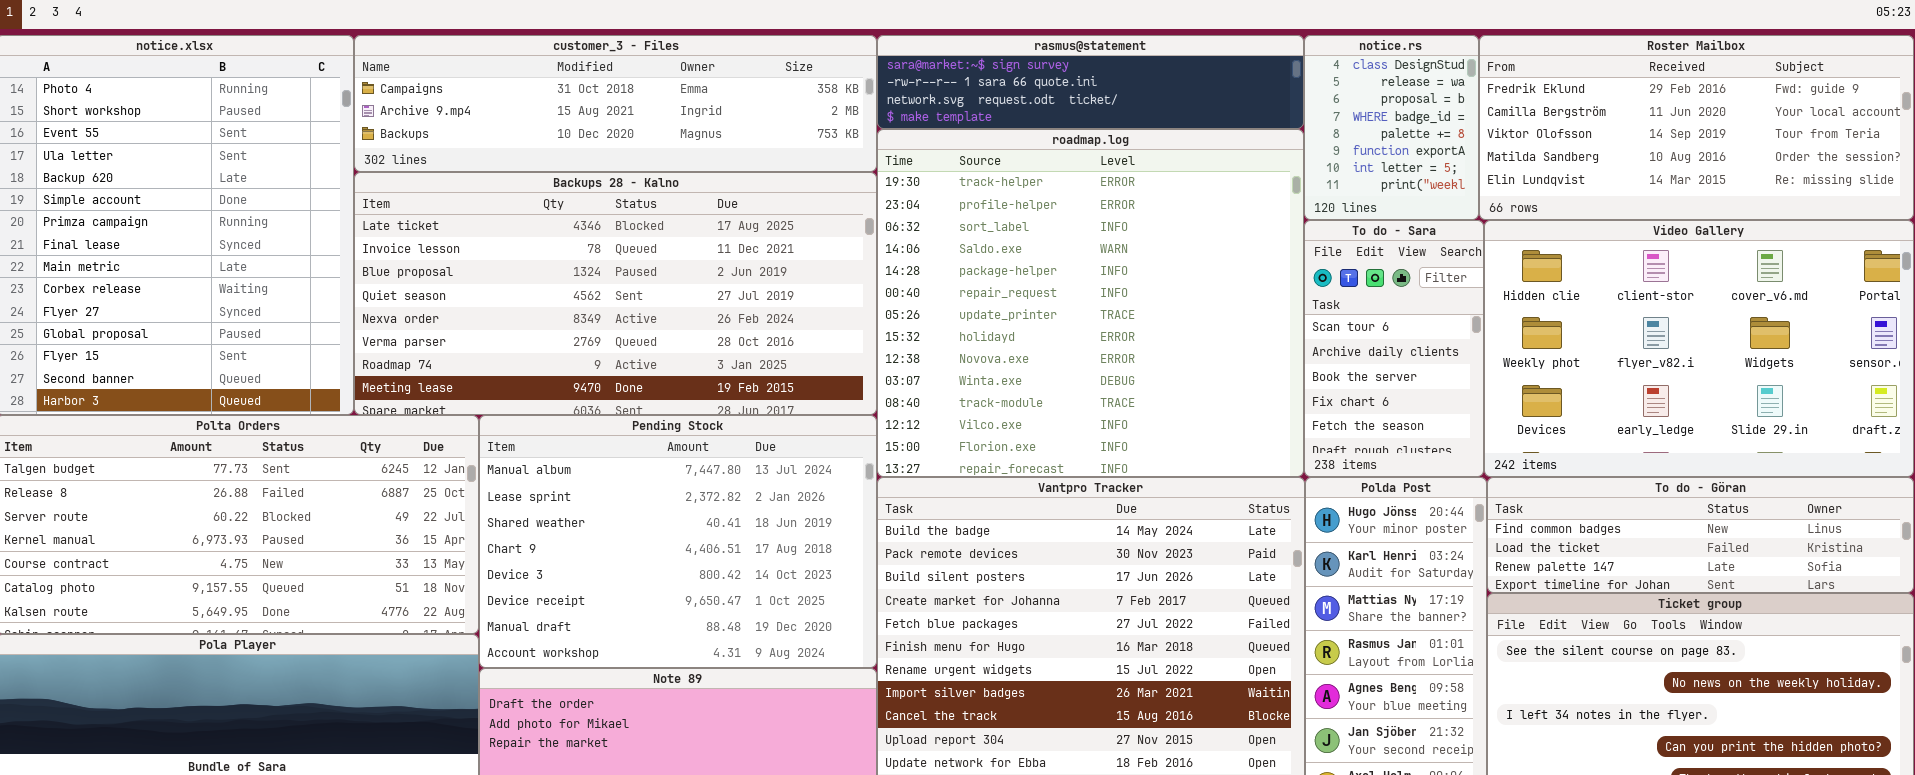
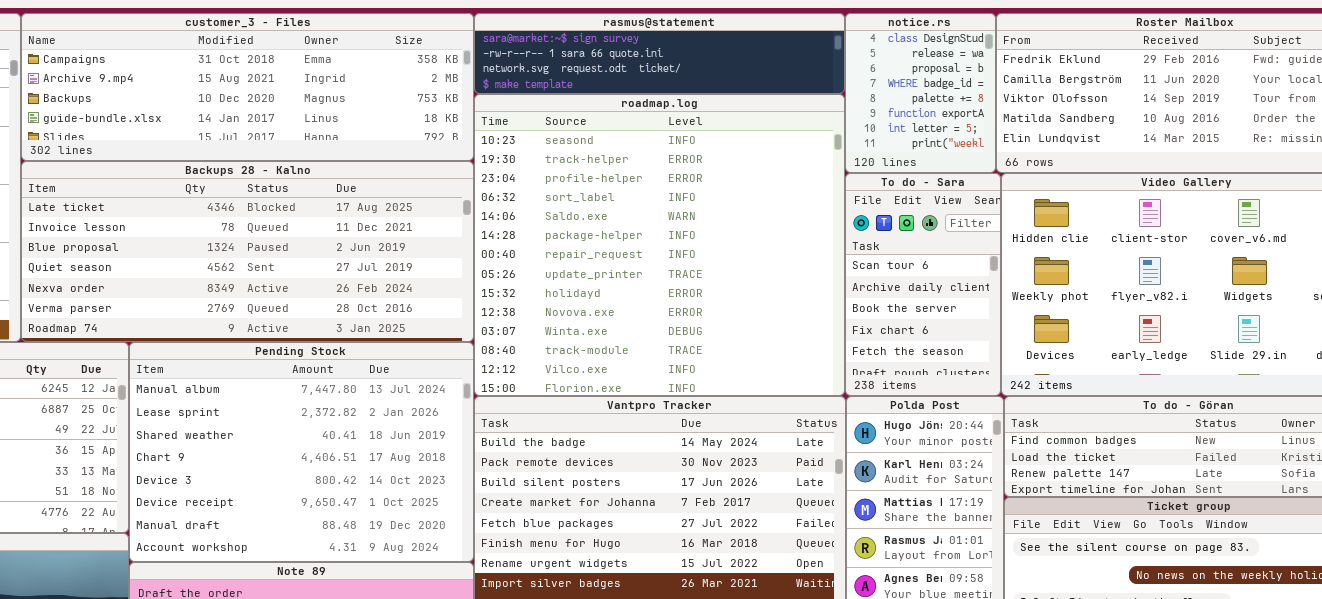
customer_3 - Files: [354,35,877,172] -> [21,13,474,161], resized
roadmap.log: [877,129,1304,477] -> [474,94,845,396], scrolled up 1 row
Backups 28 - Kalno: [354,172,877,415] -> [21,161,474,342], resized

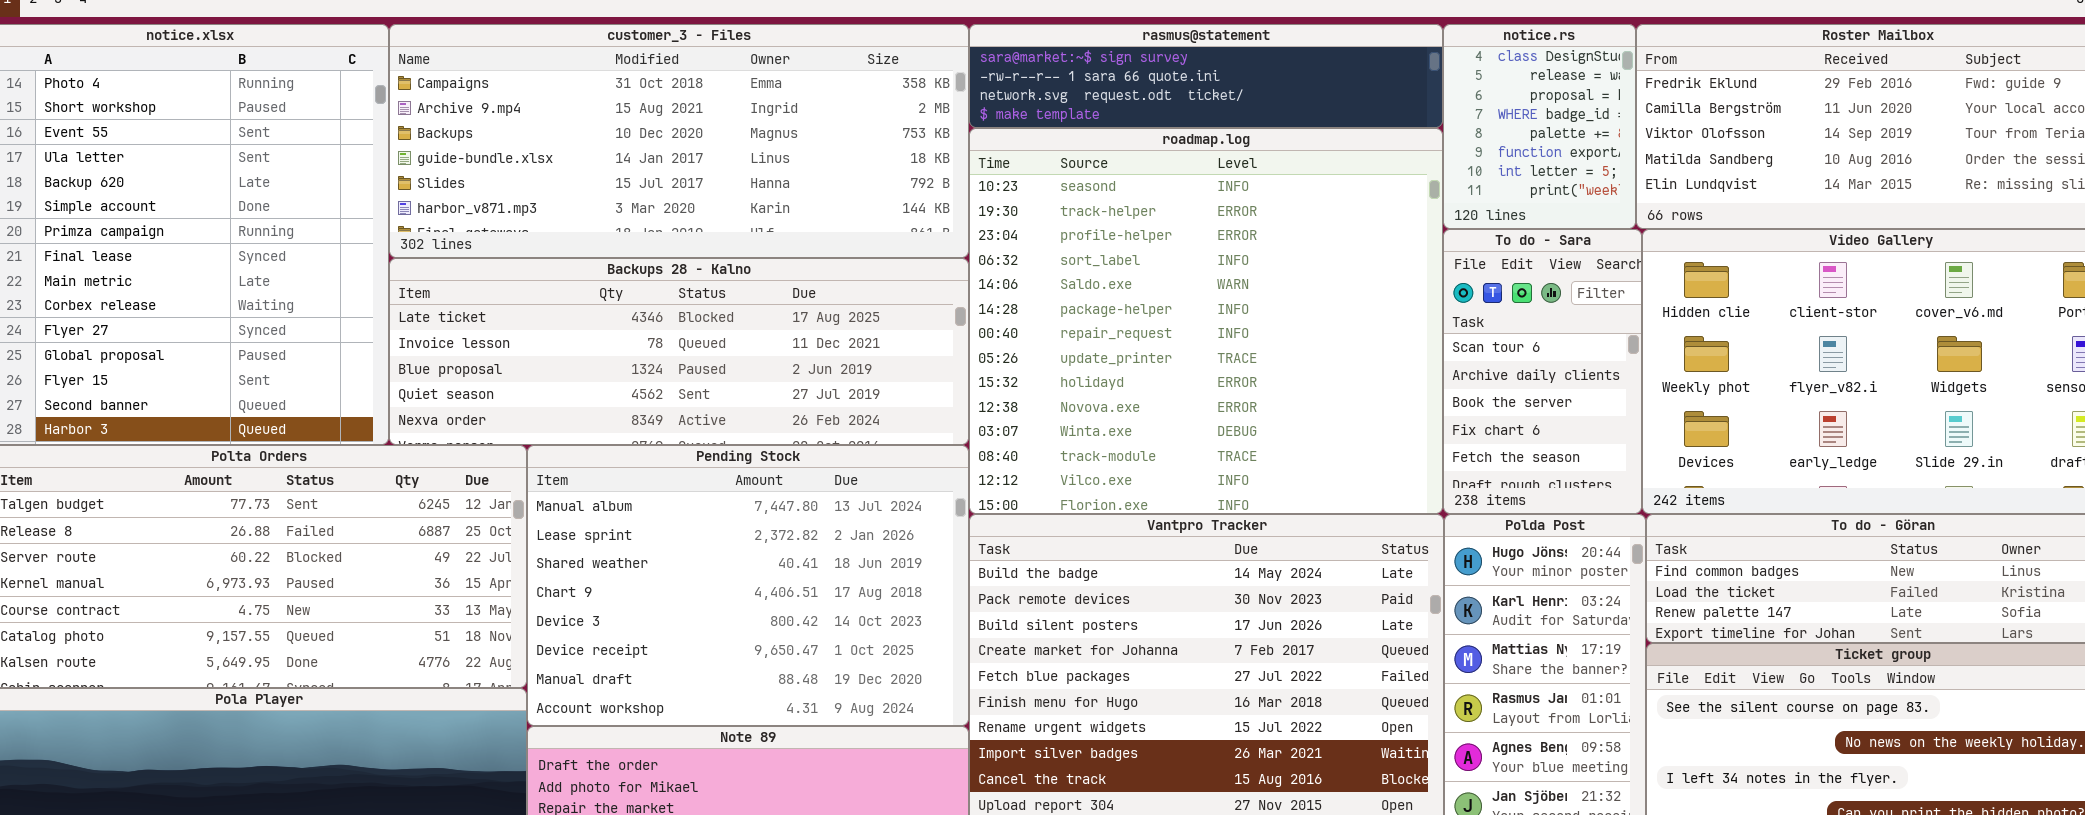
customer_3 - Files: [21,13,474,161] -> [389,24,969,258], resized
Backups 28 - Kalno: [21,161,474,342] -> [389,258,969,445], resized

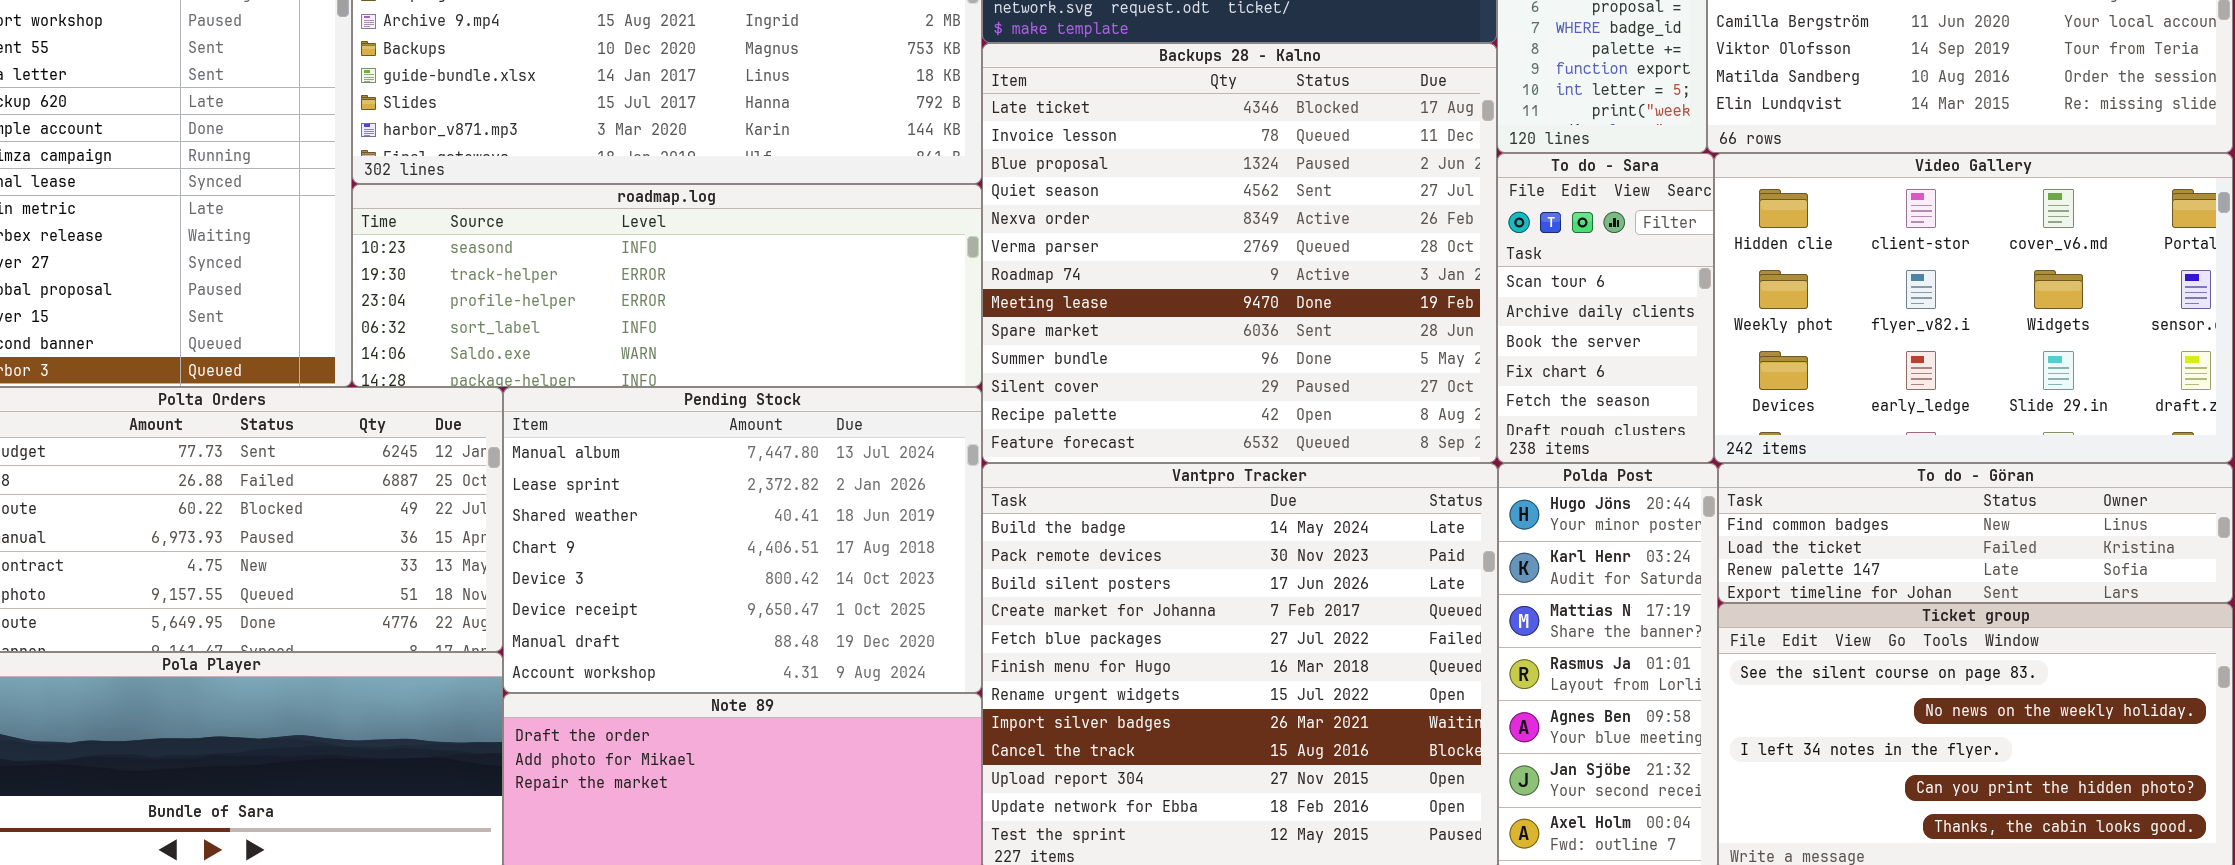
roadmap.log: [969,128,1443,514] -> [352,184,982,387], moved, resized
Backups 28 - Kalno: [389,258,969,445] -> [982,43,1497,463], moved, resized

